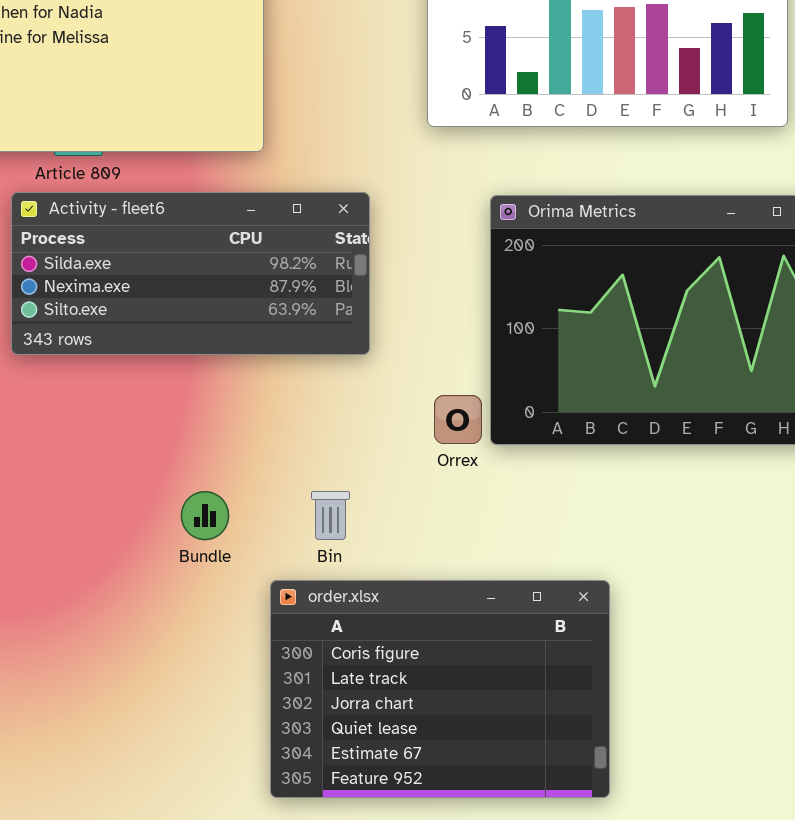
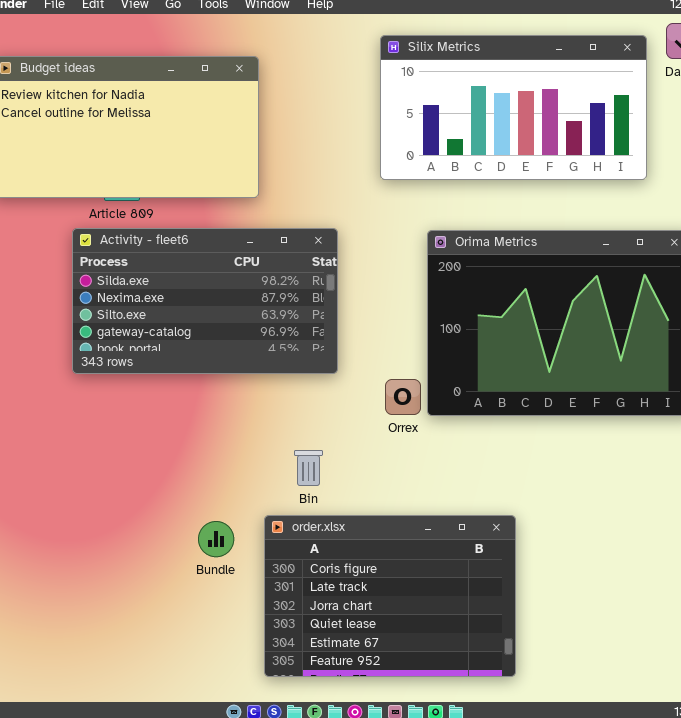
Activity - fleet6: [11,192,370,355] -> [72,228,338,374], resized
Bundle: [181,491,229,540] -> [198,521,234,557], moved

